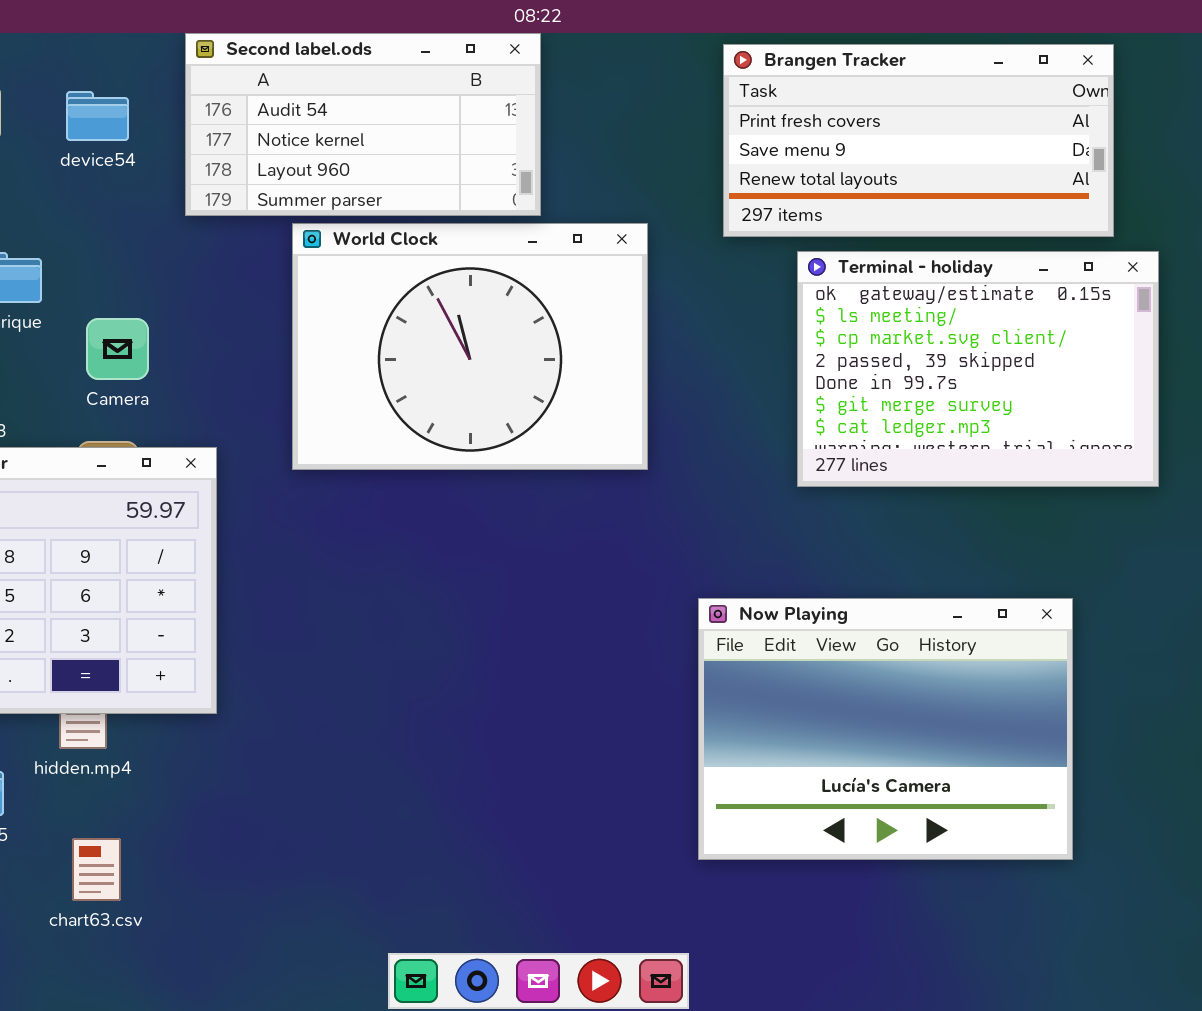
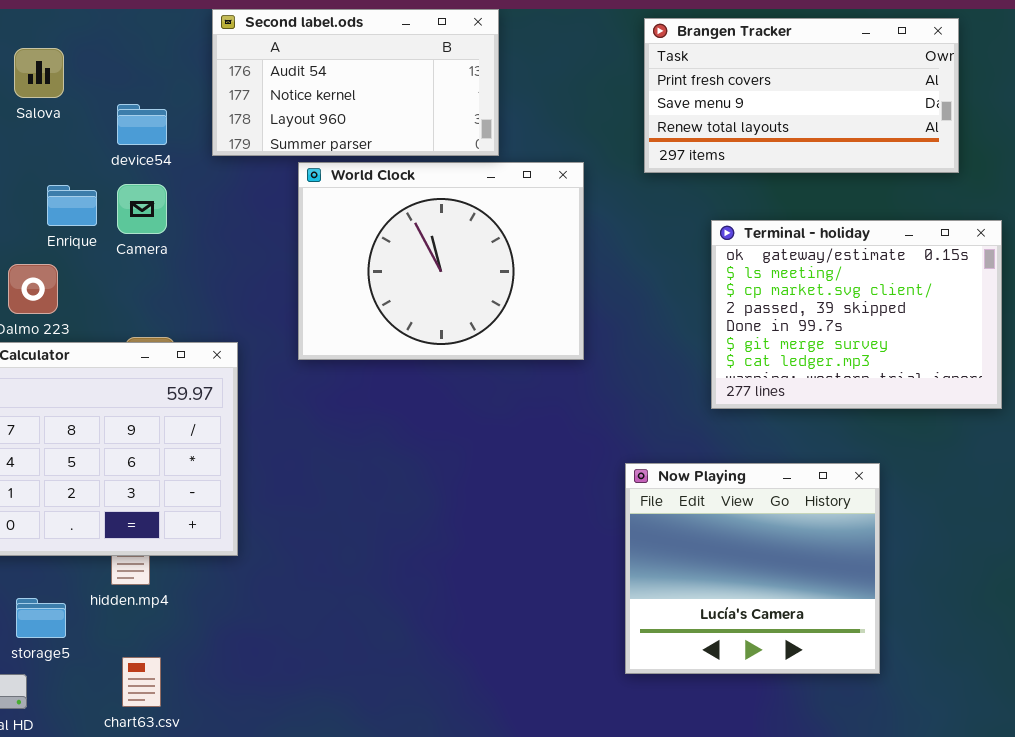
device54: [66,91,129,141] -> [117,104,167,145], moved
Terminal - holiday: [797,251,1159,487] -> [711,220,1002,409], moved
Camera: [86,318,149,380] -> [117,184,167,234], moved
Now Playing: [698,598,1073,860] -> [625,463,880,674], resized

